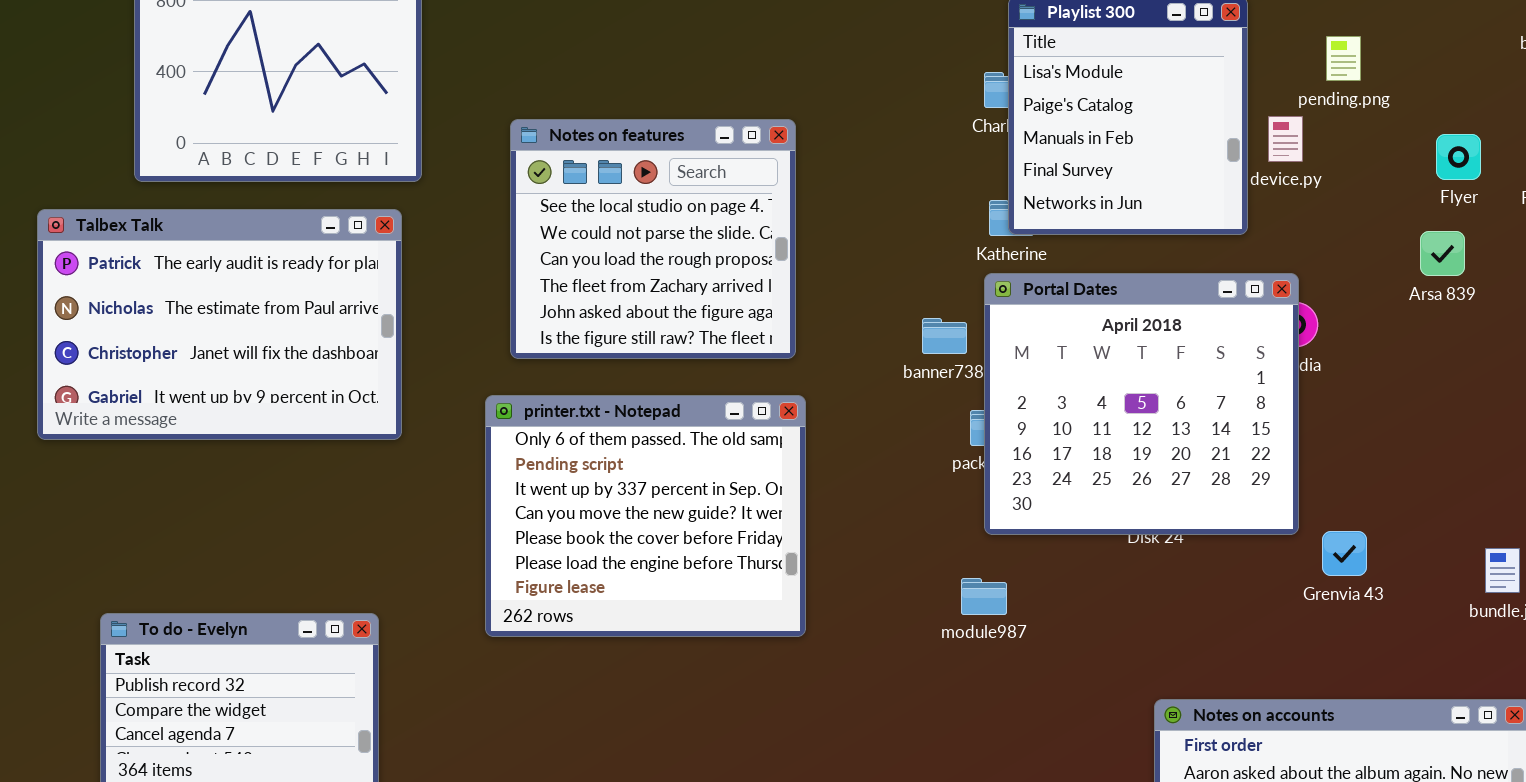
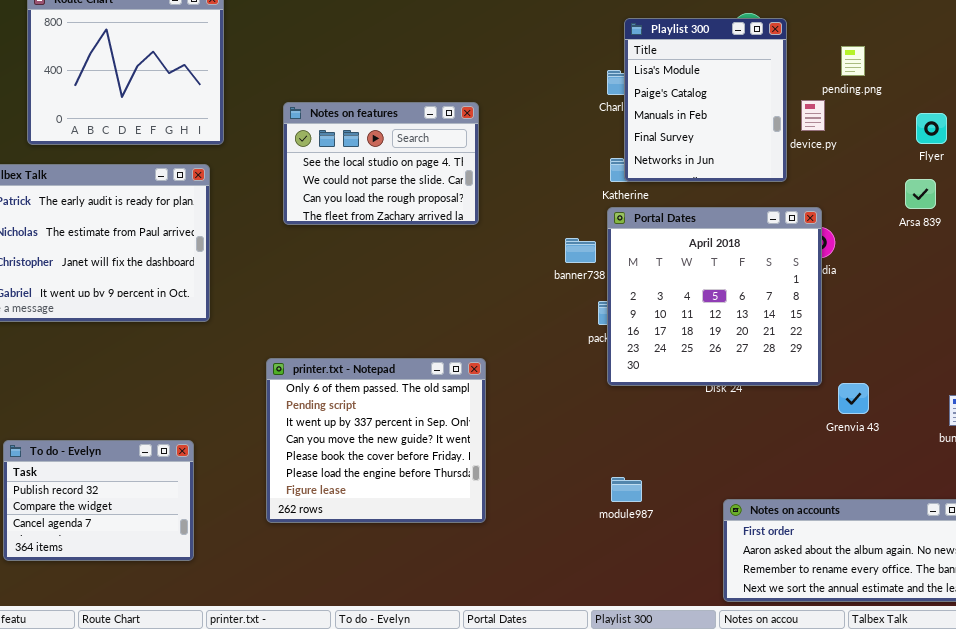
Notes on features: [510,119,796,359] -> [283,102,479,225], resized
printer.txt - Notepad: [485,395,806,637] -> [266,358,486,523], moved
module987: [961,578,1007,615] -> [611,477,642,502], moved

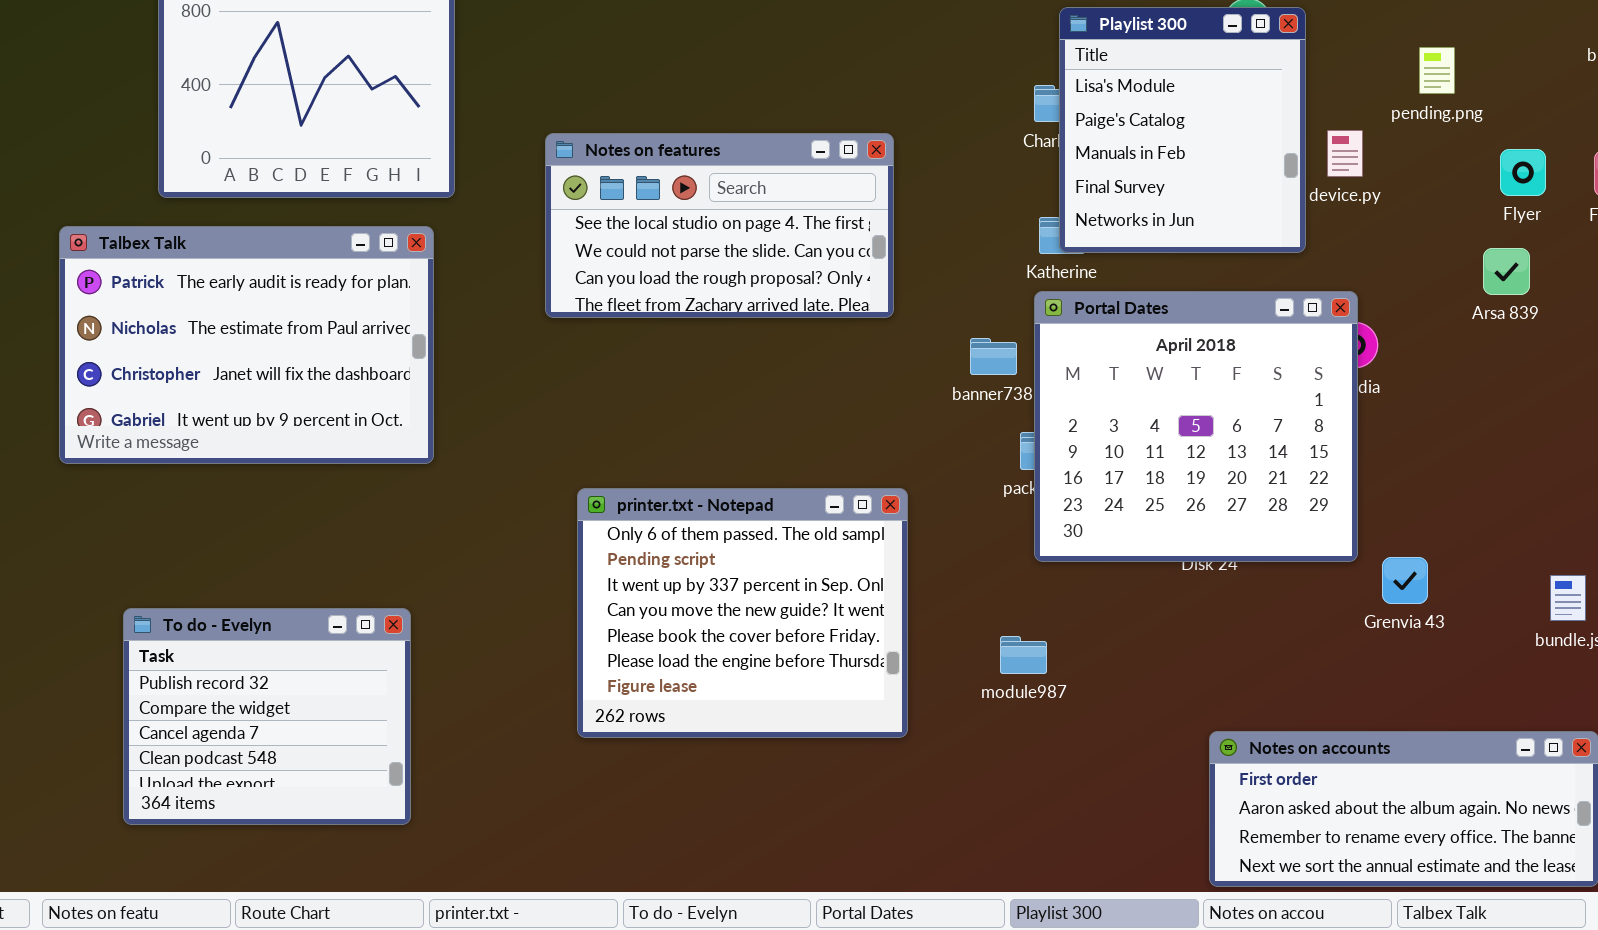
pending.png: [841,46,865,76] -> [1419,47,1455,94], moved
Notes on features: [283,102,479,225] -> [545,133,894,318], resized
printer.txt - Notepad: [266,358,486,523] -> [577,488,908,738], moved
To do - Evelyn: [3,440,194,561] -> [123,608,411,825], resized
module987: [611,477,642,502] -> [1000,636,1047,674], moved

